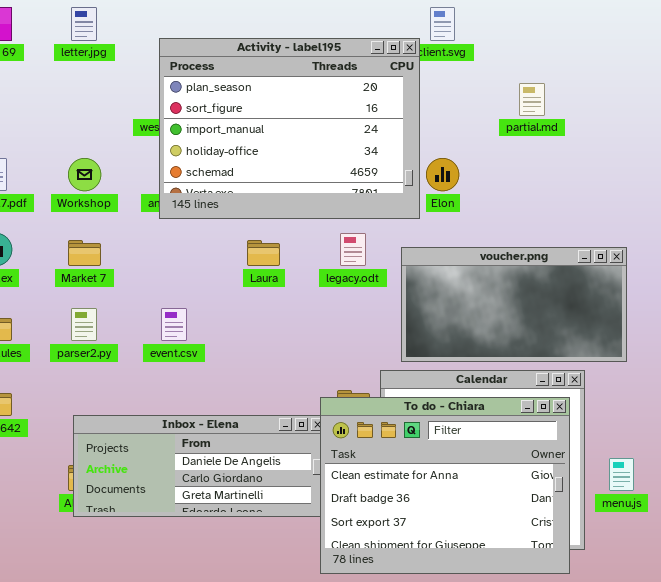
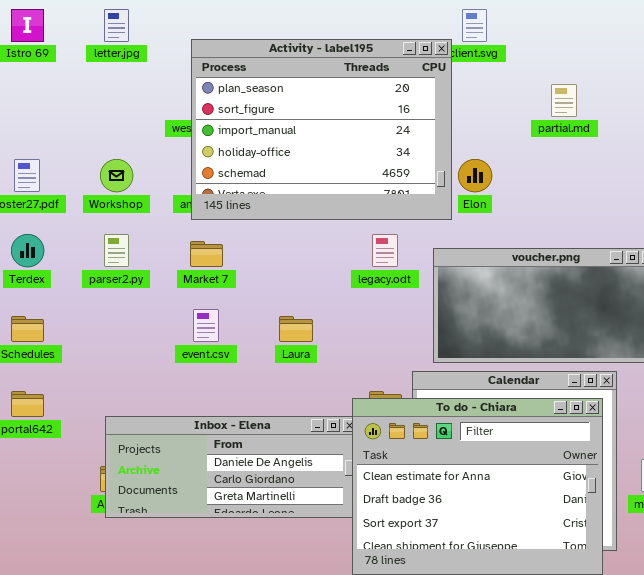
Market 7: [68,240,101,266] -> [190,241,223,267], moved
Laura: [247,240,280,266] -> [279,316,313,342], moved
parser2.py: [71,308,97,341] -> [104,234,129,267], moved

